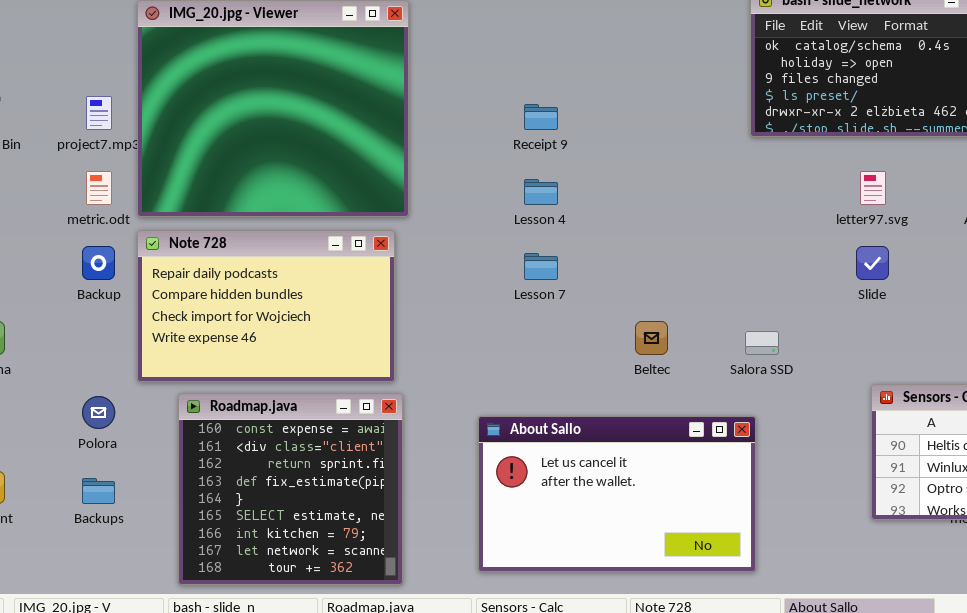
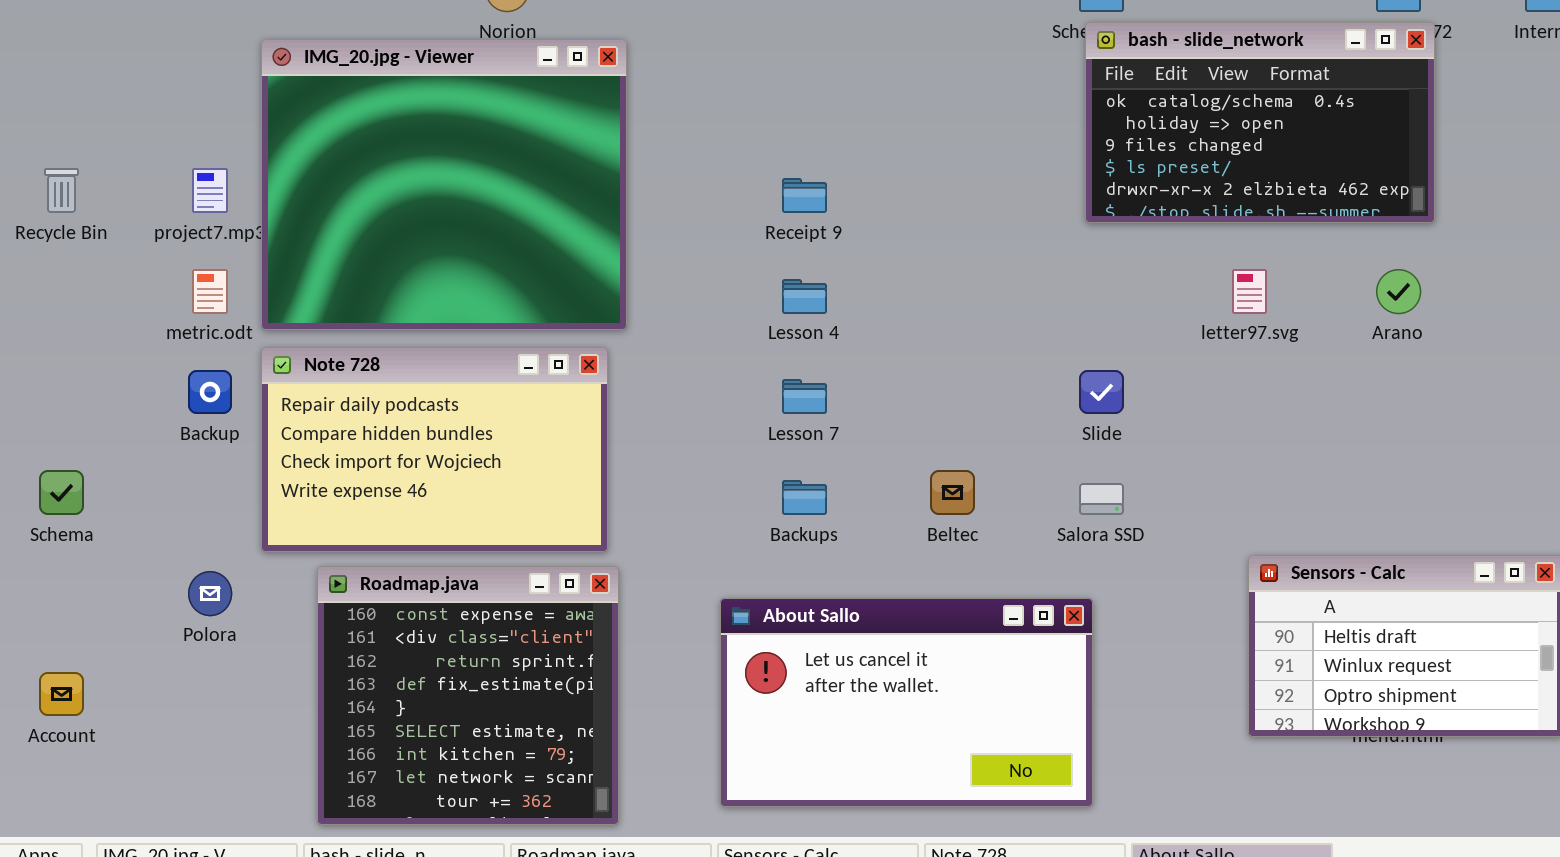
Slide: [856,246,889,280] -> [1079,370,1124,414], moved
Backups: [82,478,115,504] -> [782,480,827,515], moved

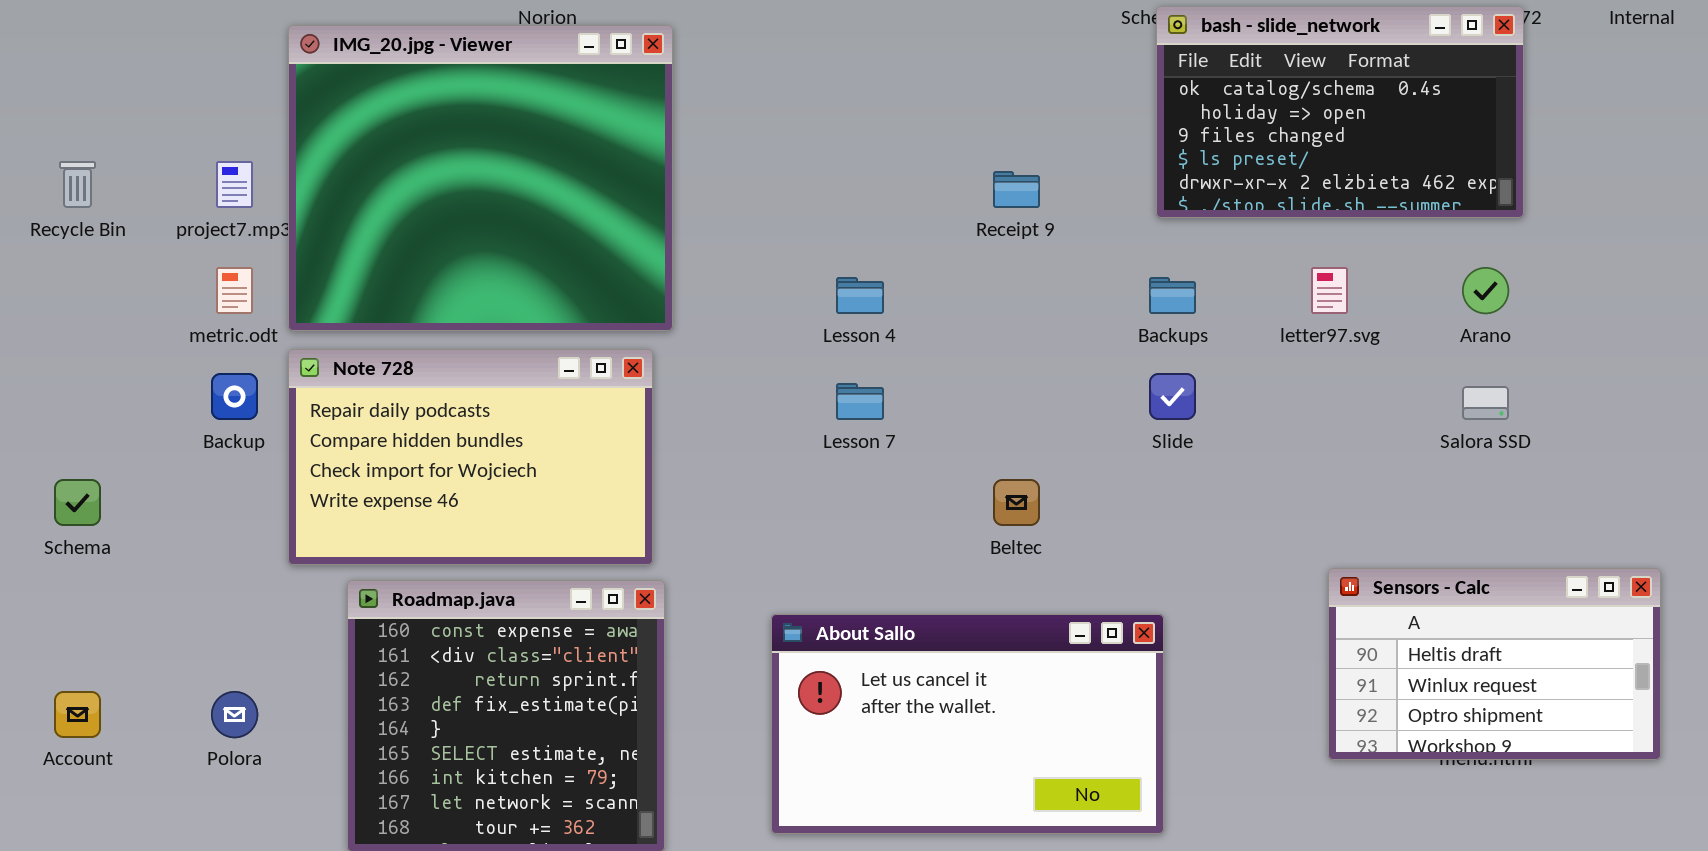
Receipt 9: [782,178,827,213] -> [993,171,1040,208], moved
Backups: [782,480,827,515] -> [1149,277,1196,314], moved
Salora SSD: [1079,483,1124,515] -> [1462,386,1509,420], moved
Polora: [188,571,232,616] -> [211,691,258,738], moved

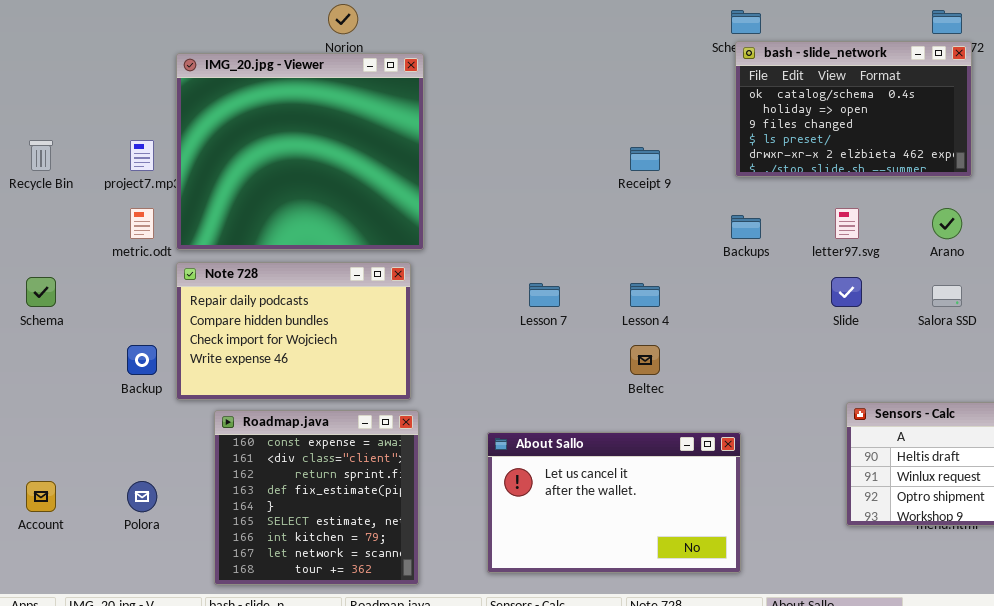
Lesson 4: [836,277,884,314] -> [630,283,660,307], moved
Backup: [211,373,258,420] -> [127,345,157,375], moved
Slide: [1149,373,1196,420] -> [831,277,862,307], moved
Schema: [54,479,101,526] -> [26,277,56,307], moved

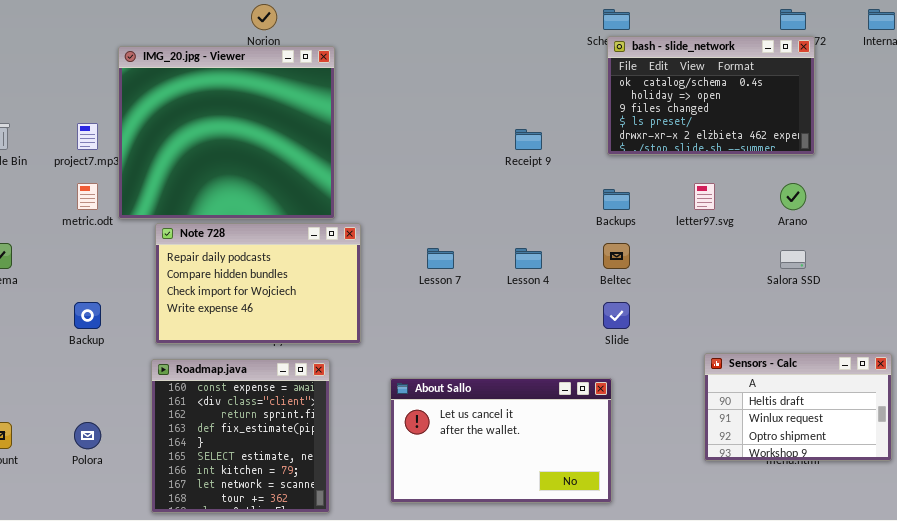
Note 728: [176,262,411,400] -> [155,223,361,344], moved
Slide: [831,277,862,307] -> [603,302,630,329], moved
Beltec: [630,345,660,375] -> [603,243,630,269], moved

